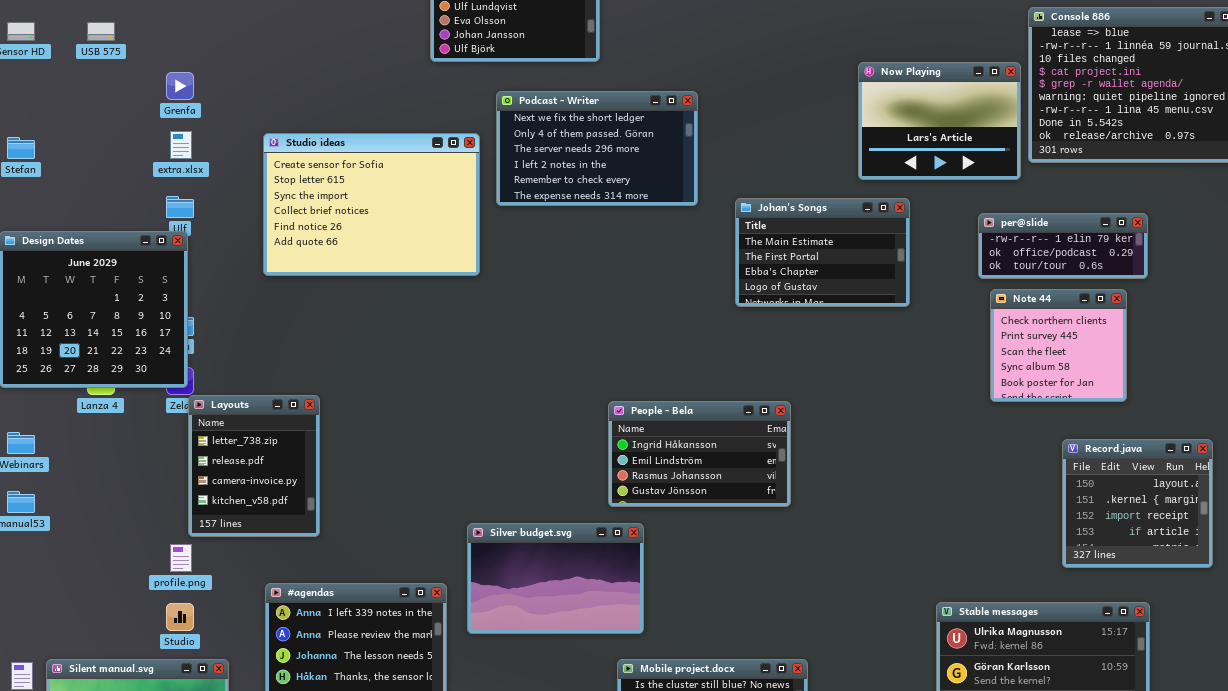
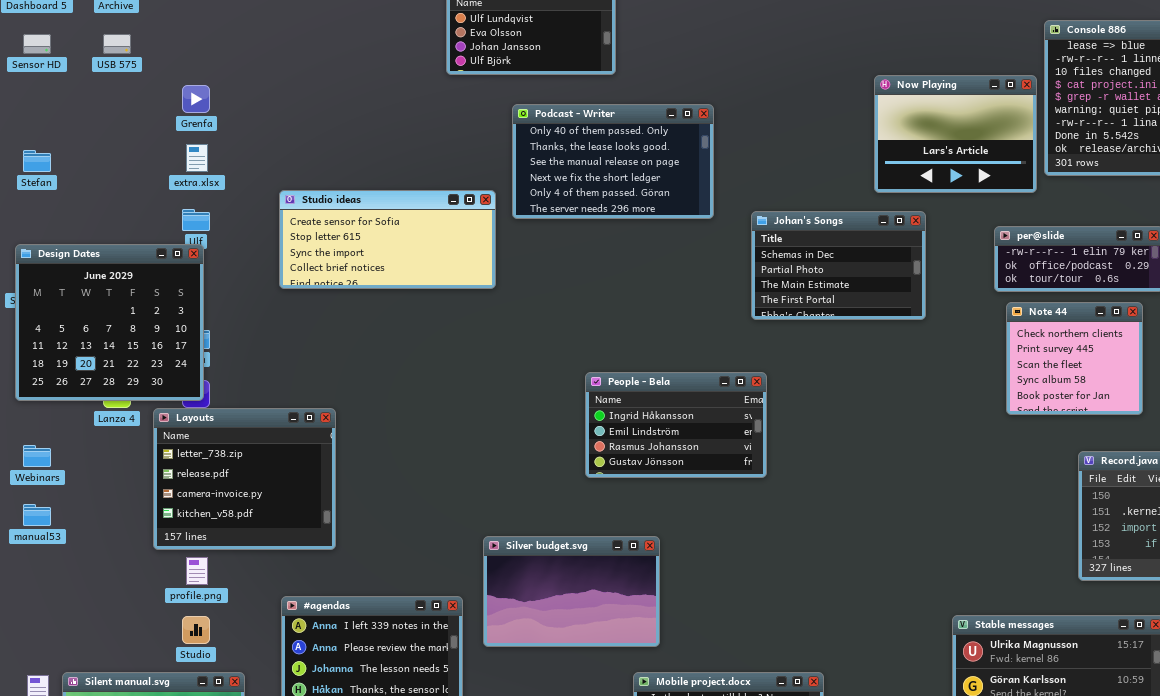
Podcast - Writer: [496,91,698,206] -> [512,104,714,219], scrolled up 3 rows
Studio ideas: [263,133,480,276] -> [279,190,496,289], resized
Johan's Songs: [735,198,910,307] -> [751,211,926,320], scrolled up 2 rows
Layouts: [188,395,320,537] -> [153,408,336,550], resized
People - Bela: [608,401,791,507] -> [585,372,767,478], moved

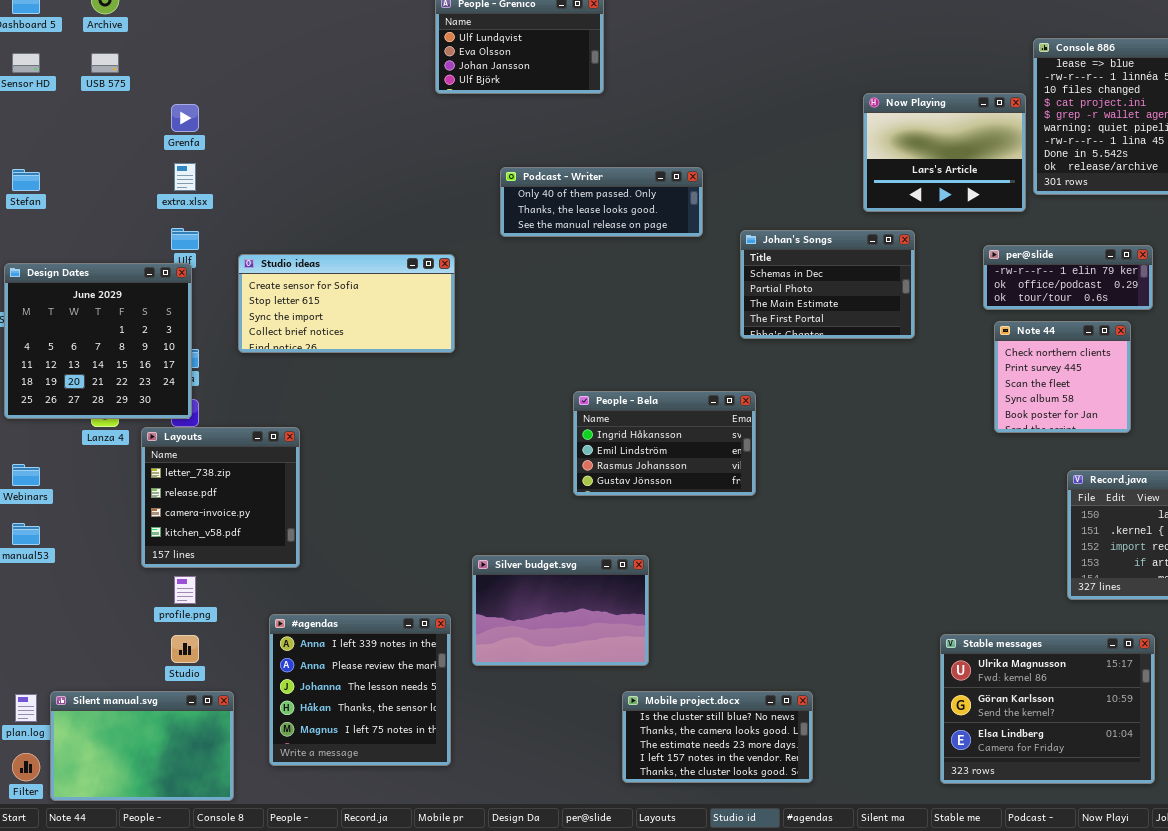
Podcast - Writer: [512,104,714,219] -> [500,167,703,237], resized
Studio ideas: [279,190,496,289] -> [238,254,455,353], moved
Layouts: [153,408,336,550] -> [141,427,300,568], resized

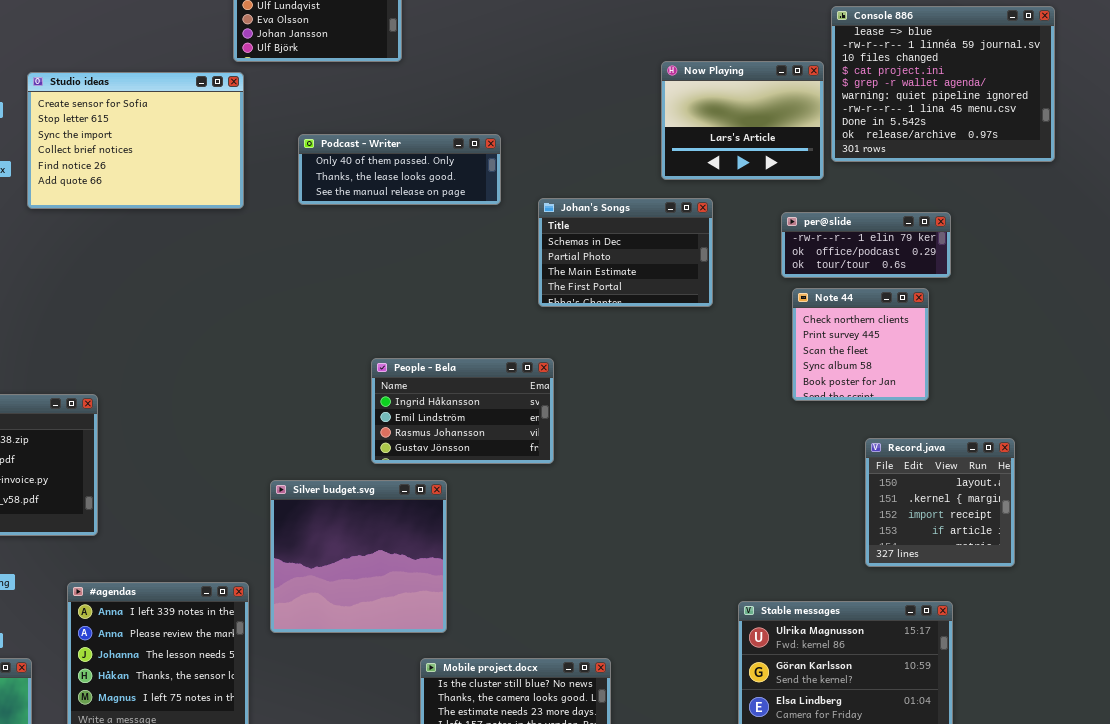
Studio ideas: [238,254,455,353] -> [27,72,244,209], moved, resized
Silver budget.svg: [472,555,649,666] -> [270,480,447,633], resized

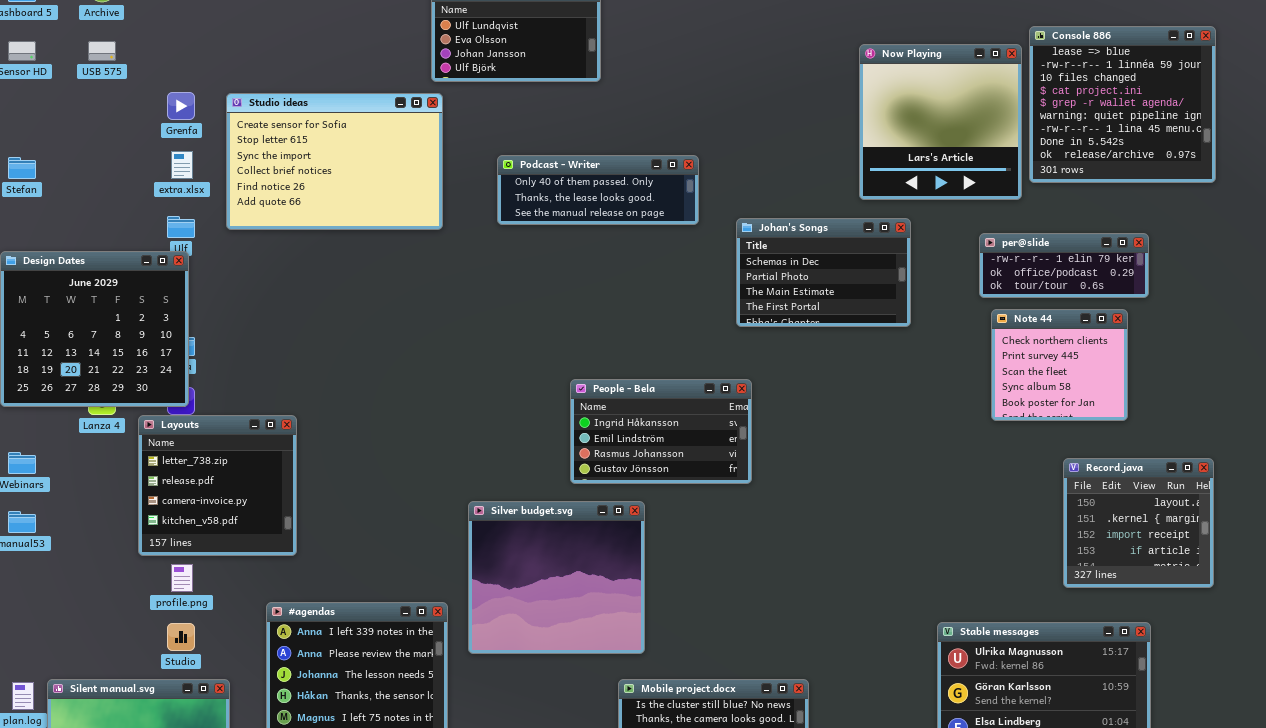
Console 886: [831,6,1055,162] -> [1029,26,1216,183], resized
Now Playing: [661,61,824,180] -> [859,44,1022,200], resized

